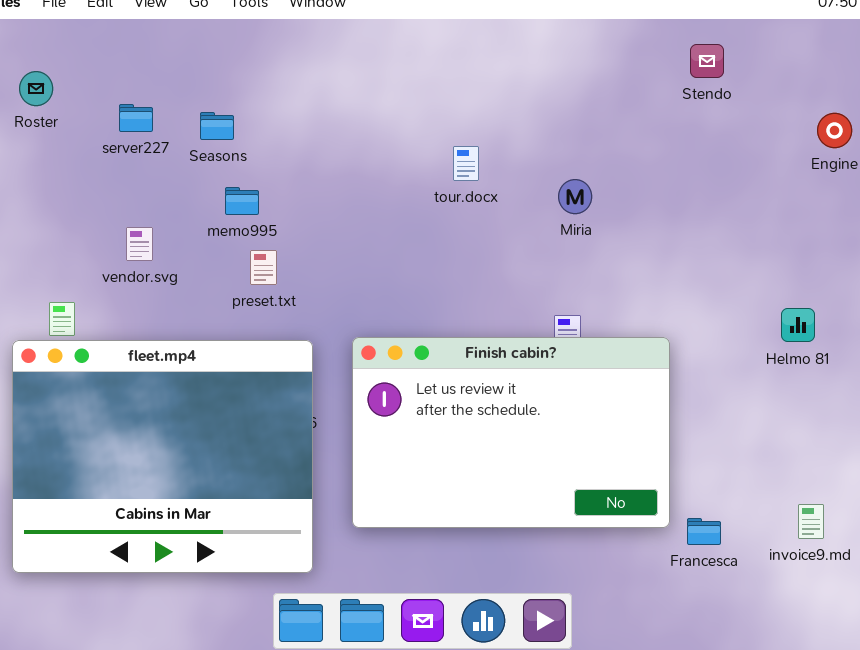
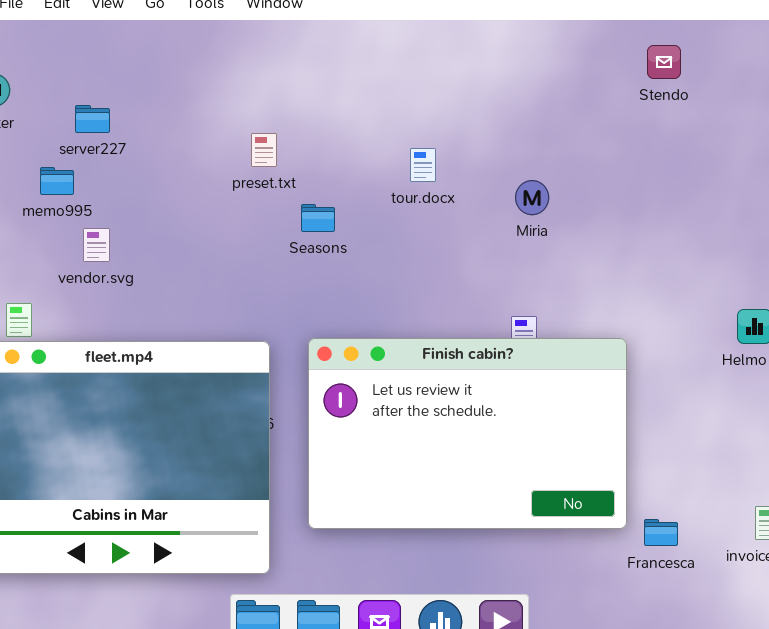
Seasons: [200,112,234,140] -> [301,204,335,232], moved
memo995: [225,187,259,215] -> [40,167,74,195], moved
preset.txt: [250,250,277,285] -> [251,133,277,167], moved

